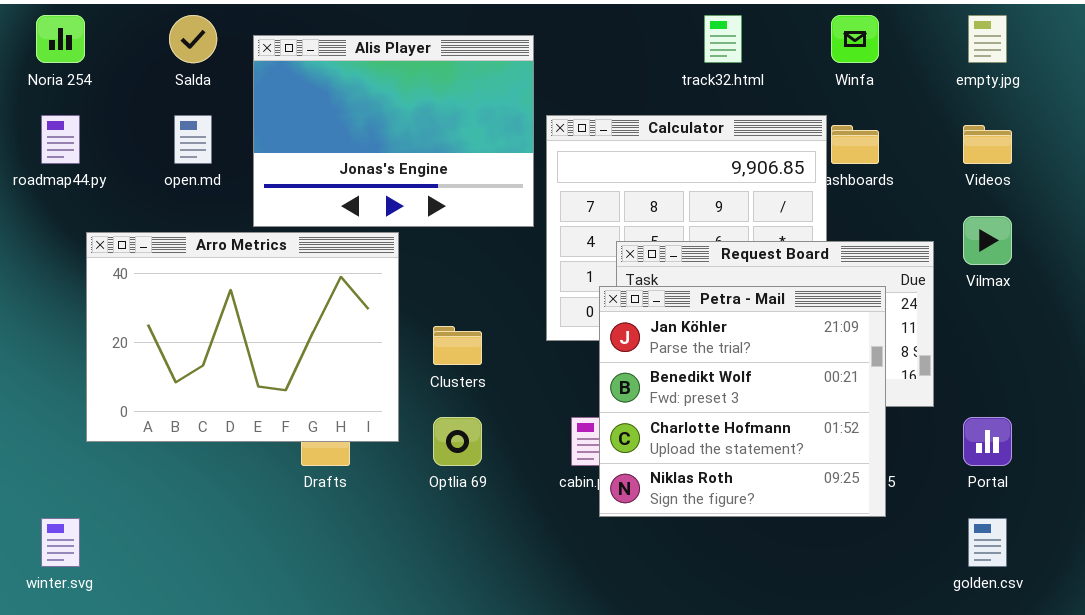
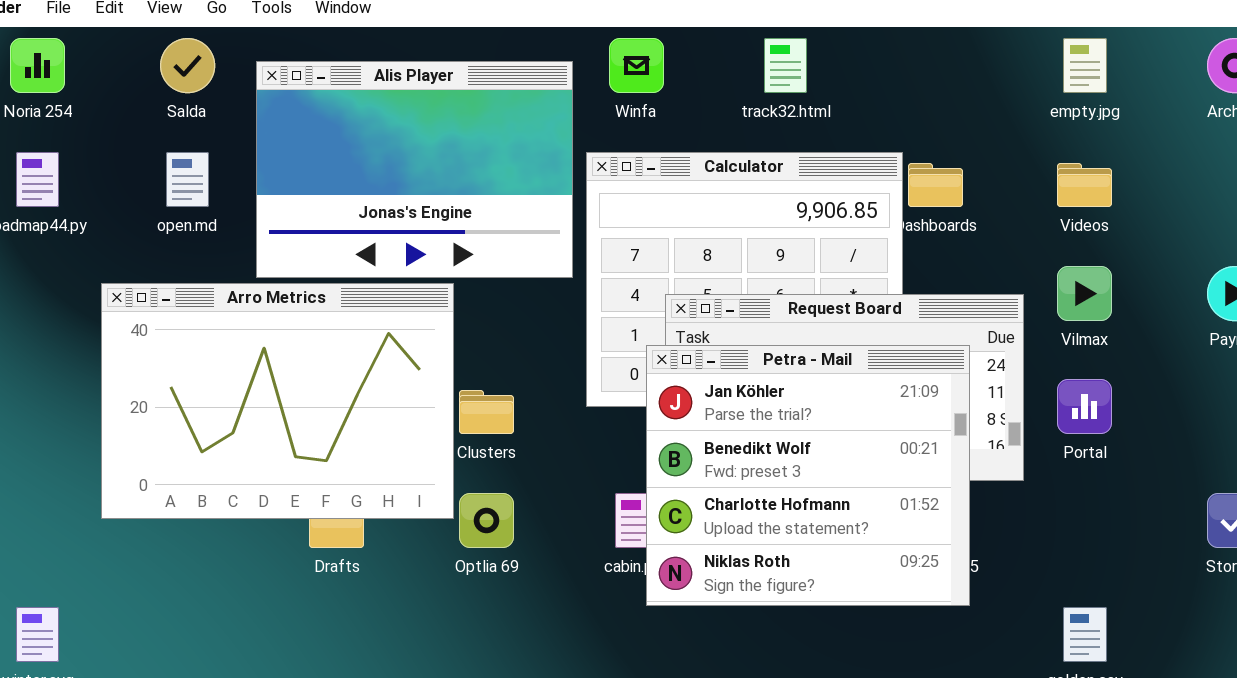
Winfa: [831,15,879,63] -> [609,38,664,93], moved
Arro Metrics: [86,232,399,442] -> [101,283,454,519], moved
Portal: [963,417,1012,466] -> [1057,379,1112,434], moved

